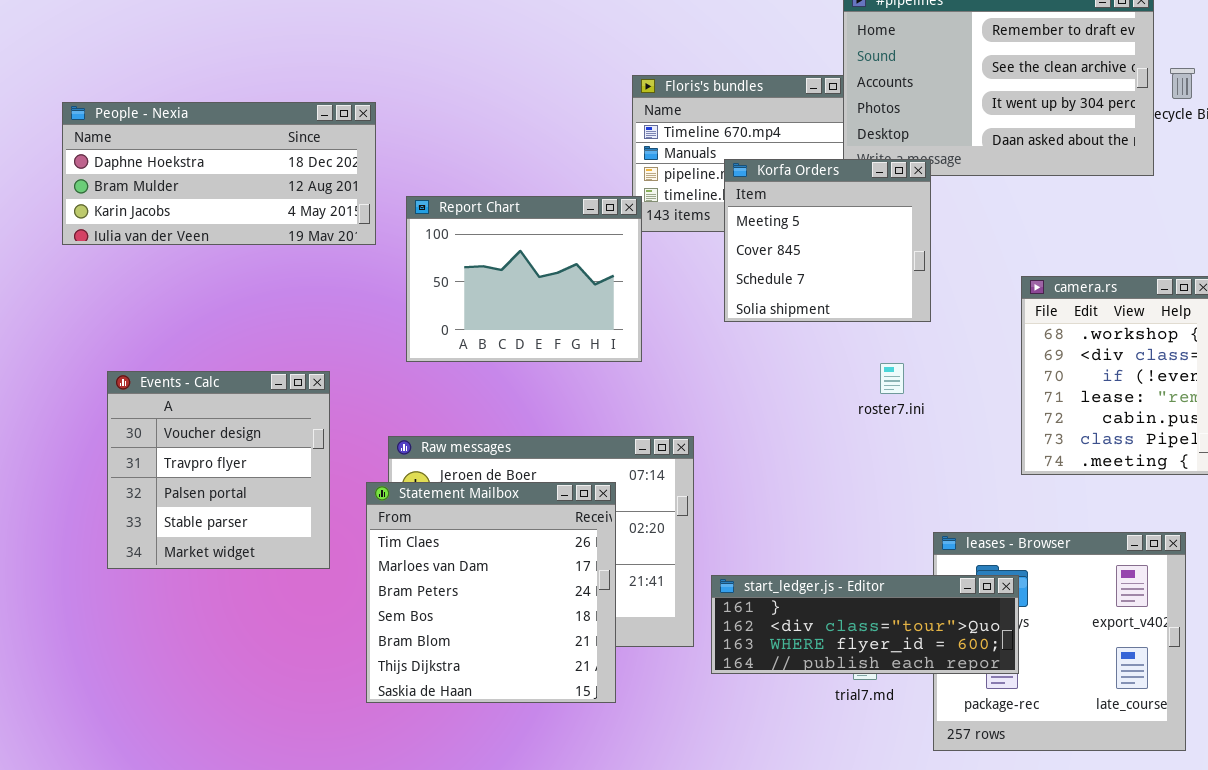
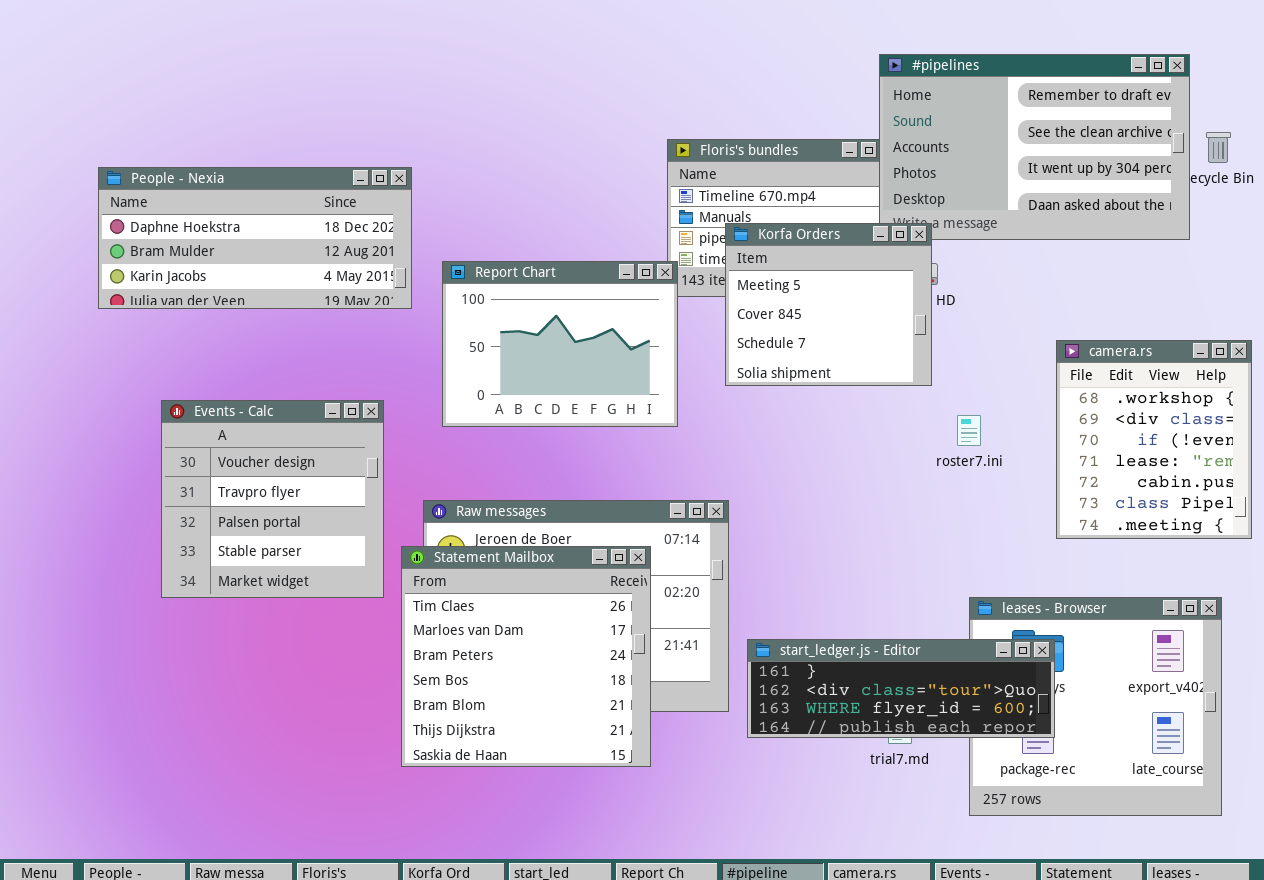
Korfa Orders: [724,159,931,322] -> [725,223,932,386], moved
roster7.ini: [880,363,904,394] -> [957,415,981,446], moved
Events - Calc: [107,371,330,569] -> [161,400,384,598], moved

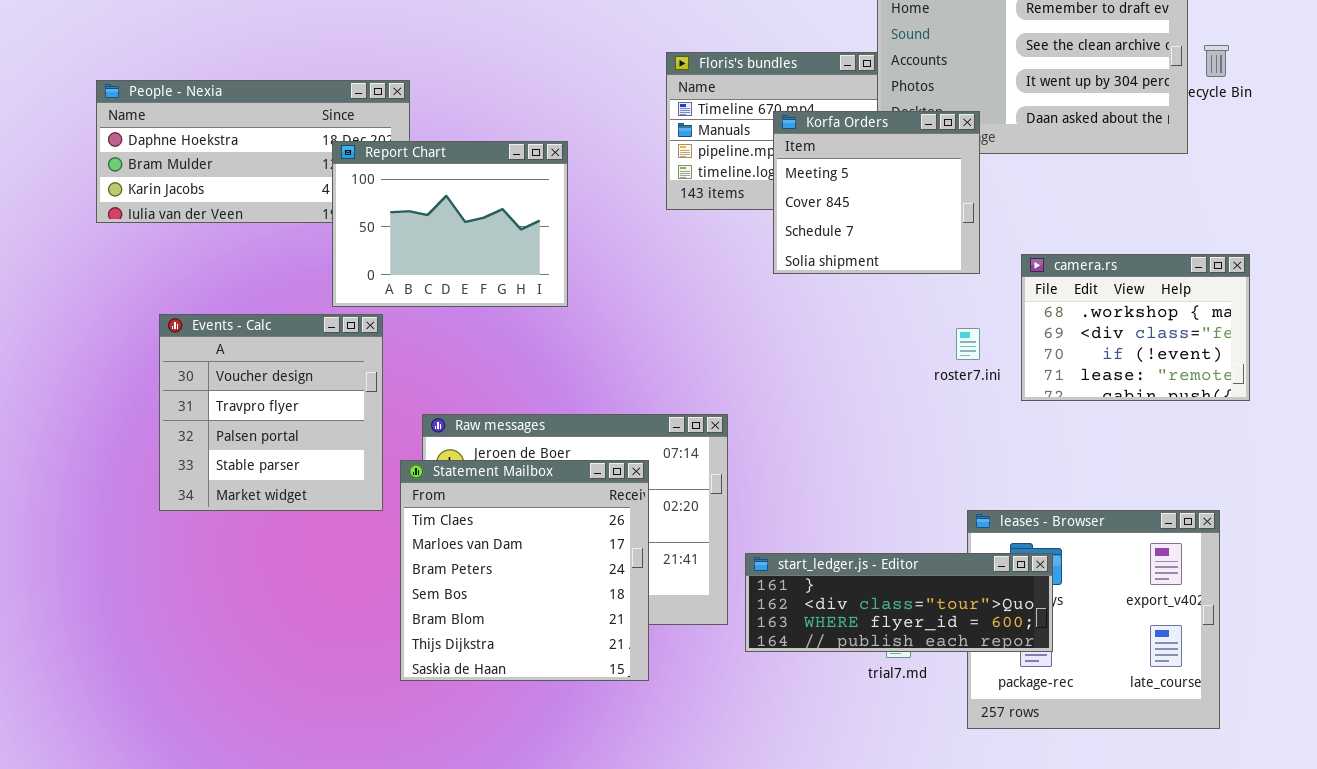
Korfa Orders: [725,223,932,386] -> [773,111,980,274], moved
Report Chart: [442,261,678,427] -> [332,141,568,307], moved
camera.rs: [1056,340,1252,539] -> [1021,254,1250,401], resized

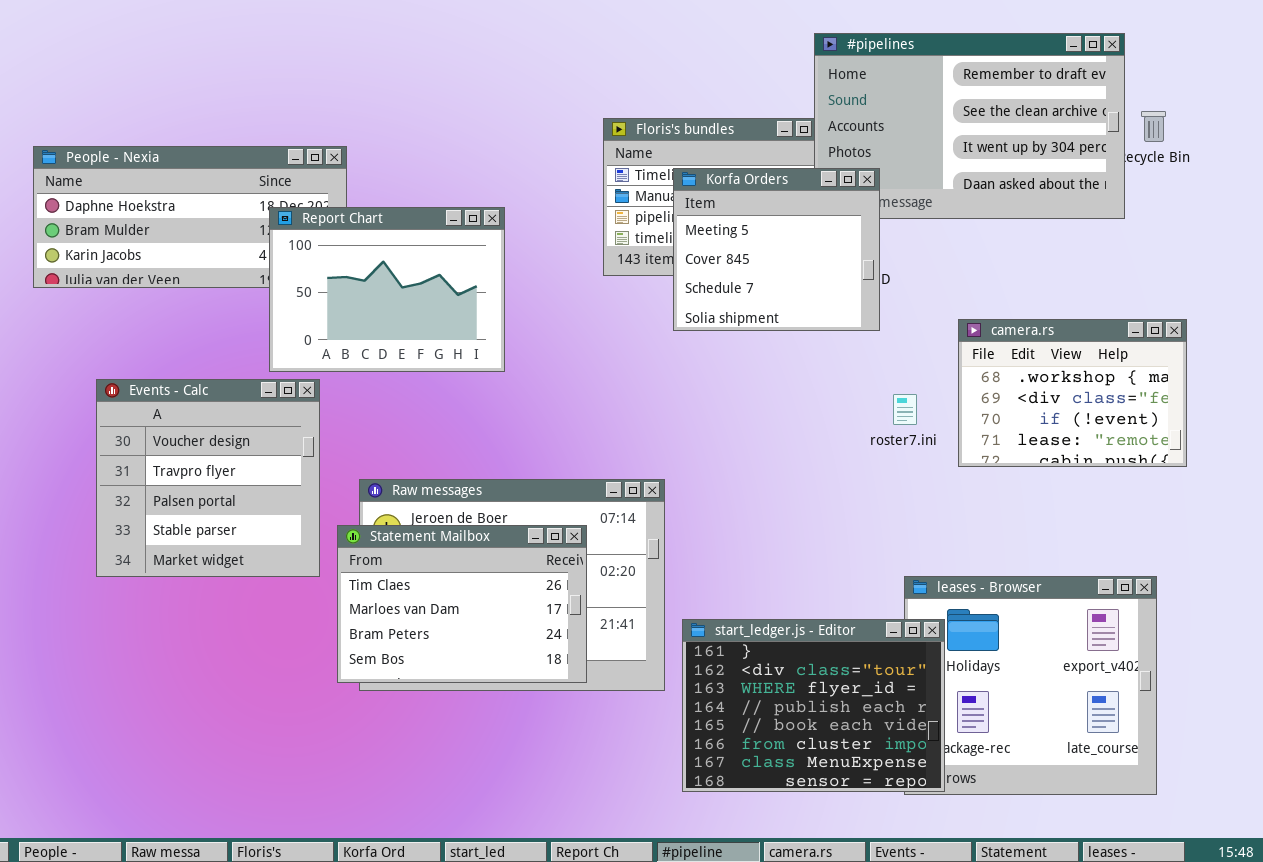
Korfa Orders: [773,111,980,274] -> [673,168,880,331], moved
Statement Mailbox: [400,460,649,681] -> [337,525,587,683], resized
start_ledger.js - Editor: [745,553,1053,652] -> [682,619,945,792], resized

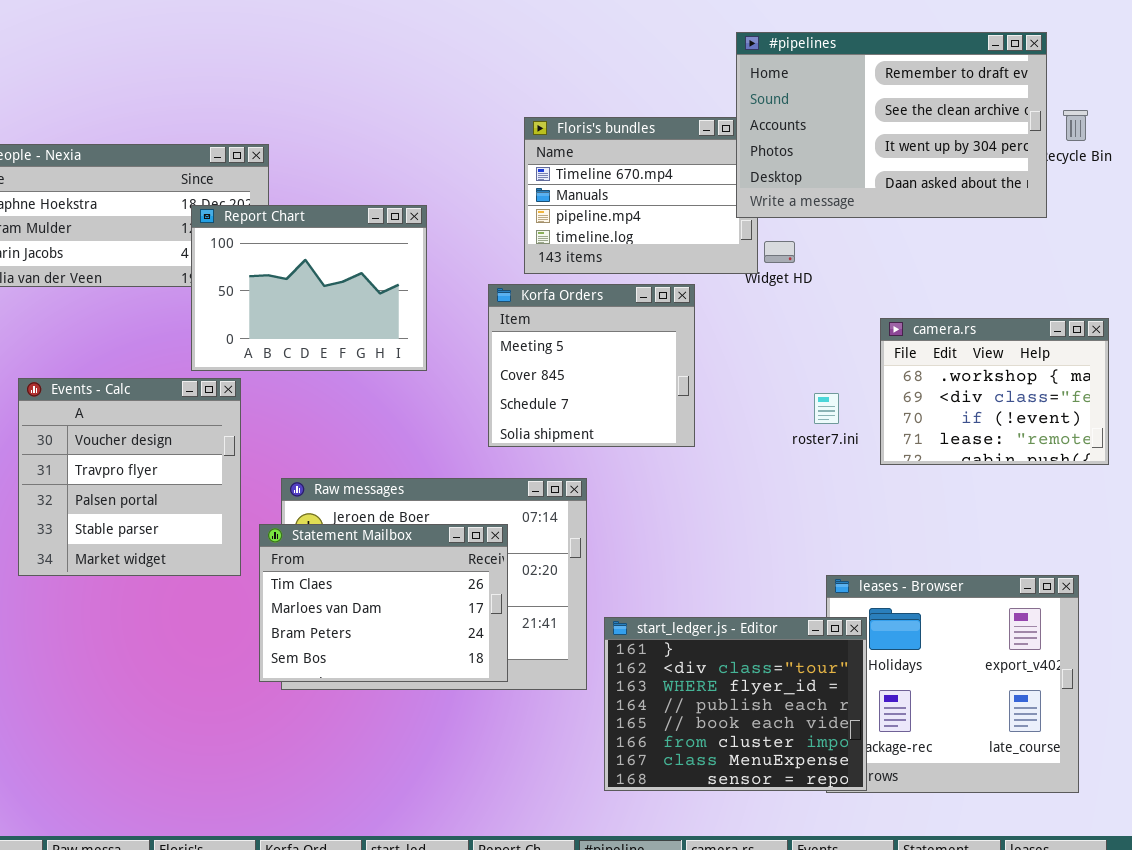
Korfa Orders: [673,168,880,331] -> [488,284,695,447], moved

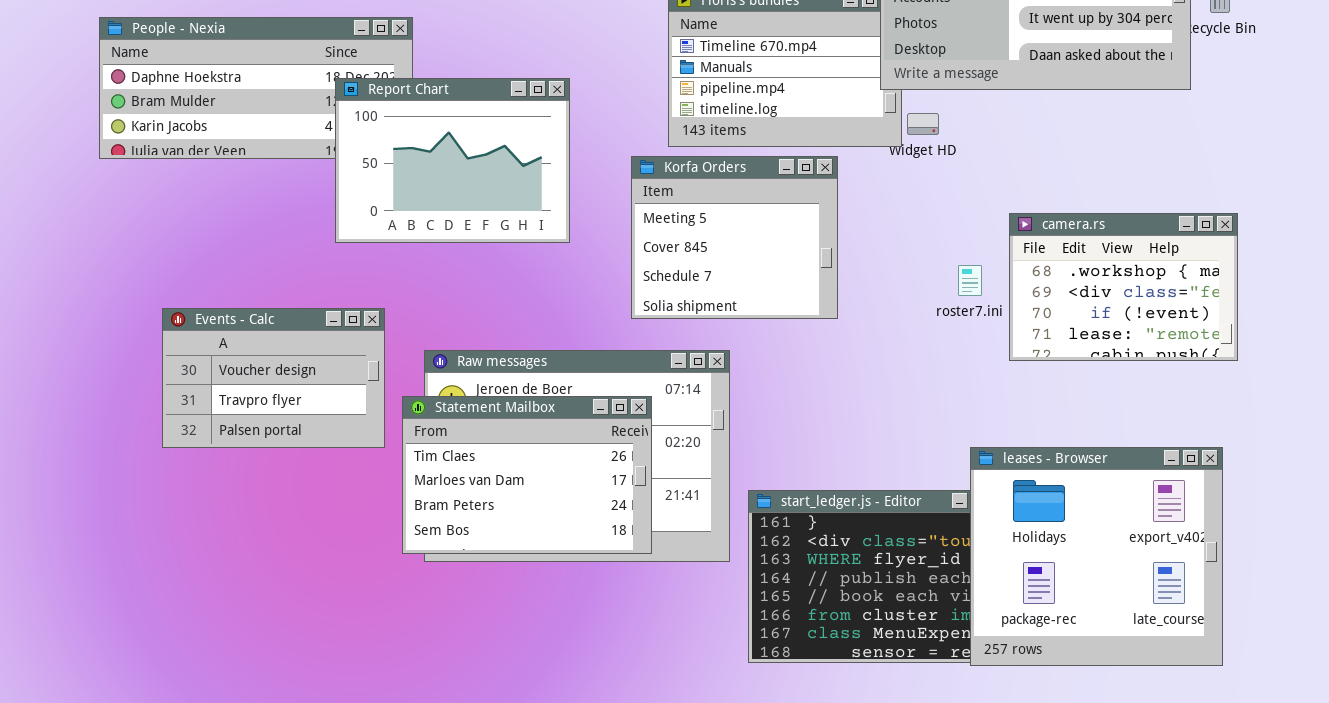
camera.rs: [880,318,1109,465] -> [1009,213,1238,361], moved
Events - Calc: [18,378,241,576] -> [162,308,385,448], resized
leases - Browser: [826,575,1079,793] -> [970,447,1223,666], raised

